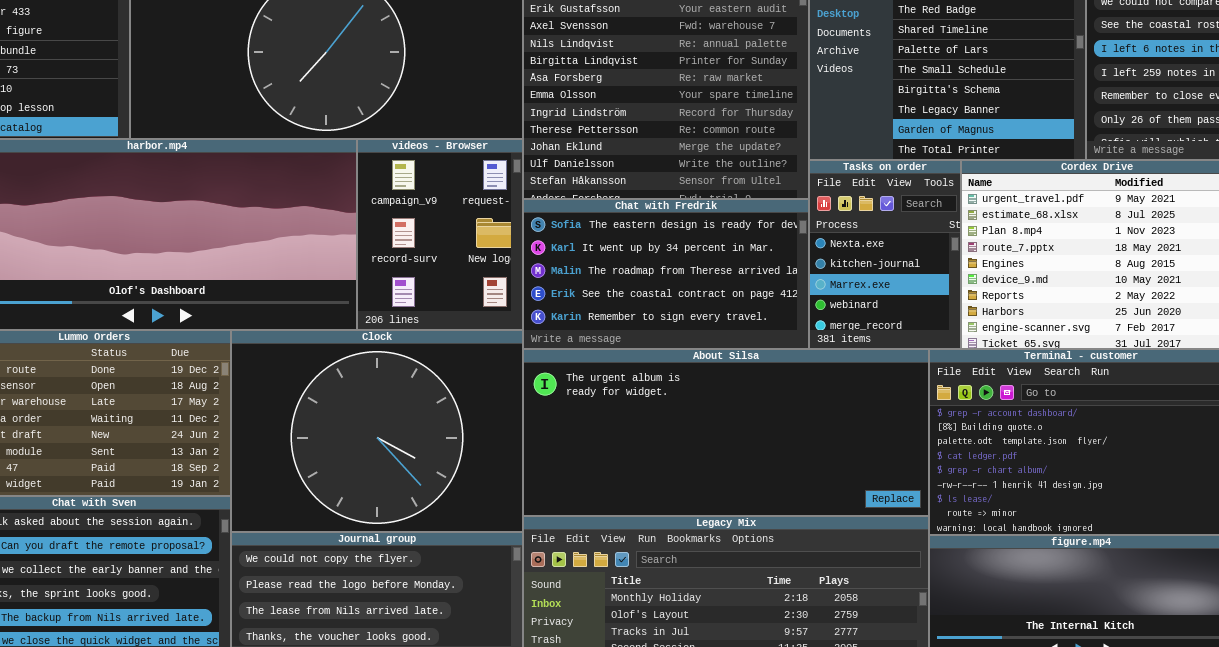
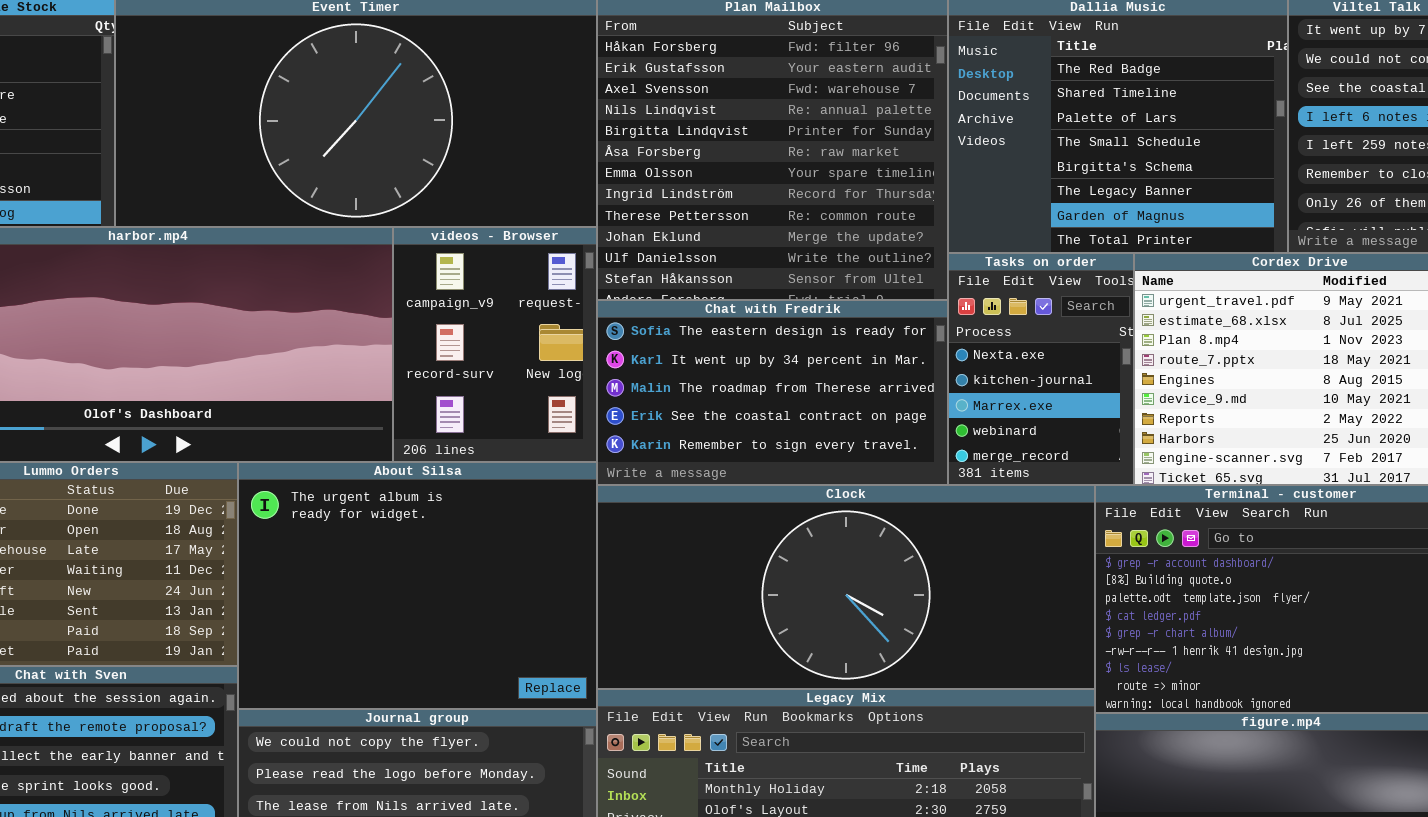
Clock: [231,330,523,532] -> [597,485,1095,689], moved, resized
About Silsa: [523,349,929,516] -> [238,462,597,709], moved, resized

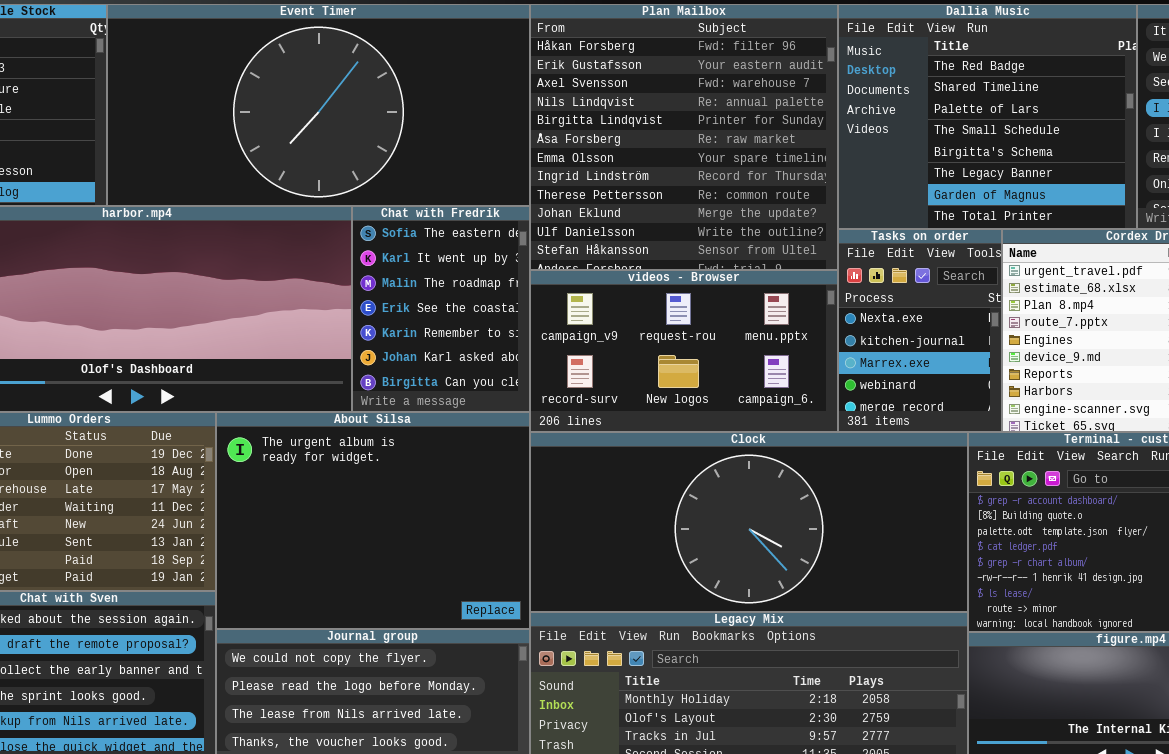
videos - Browser: [393,227,597,462] -> [530,270,838,432], moved, resized
Chat with Fredrik: [597,300,948,485] -> [352,206,530,412], moved, resized

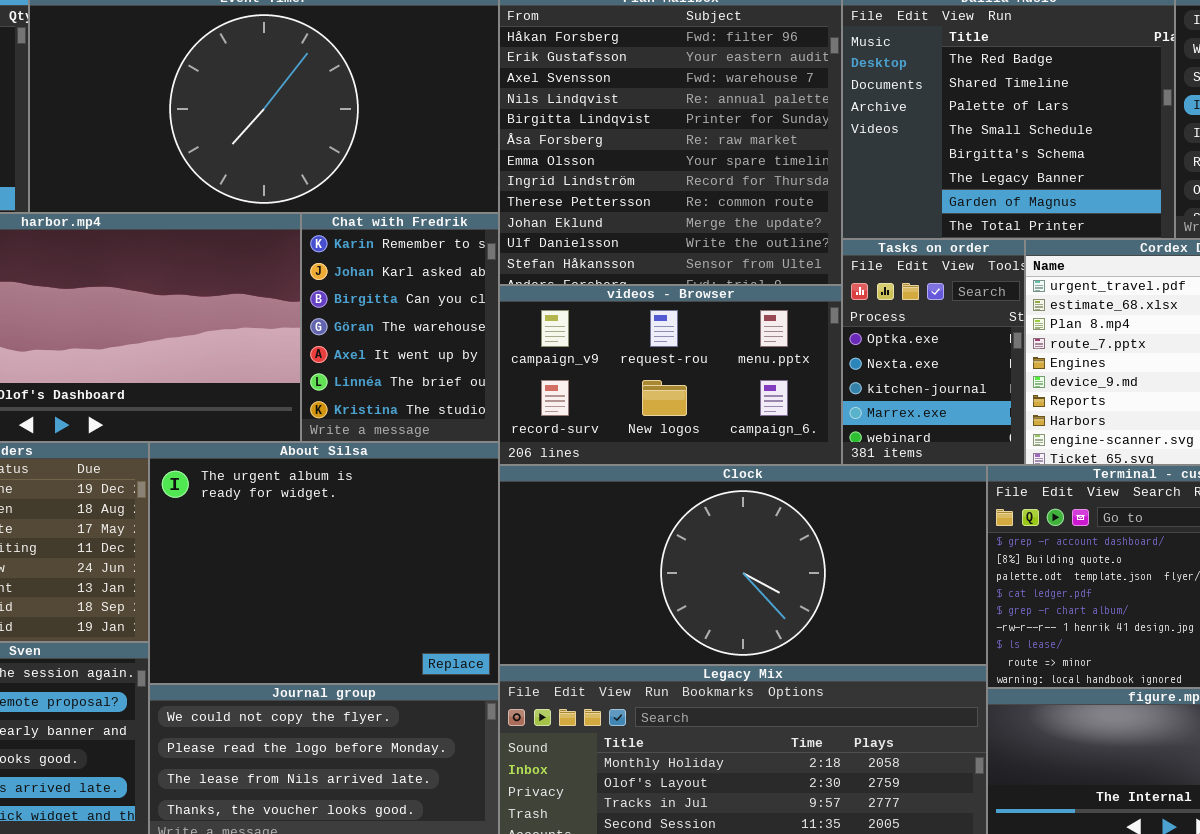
Chat with Fredrik: [352,206,530,412] -> [301,213,499,442], scrolled down 4 rows
Tasks on order: [838,229,1002,432] -> [842,239,1025,465], scrolled up 1 row

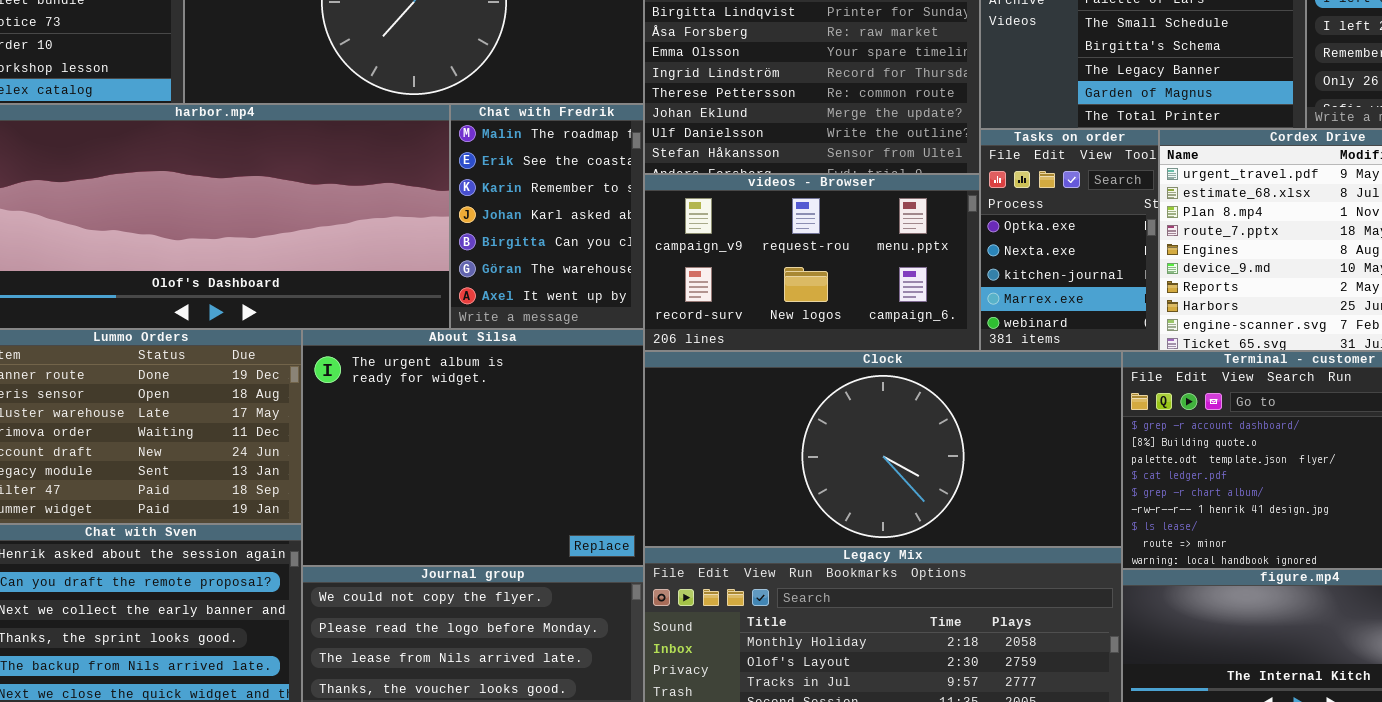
Chat with Fredrik: [301,213,499,442] -> [450,104,644,329], scrolled up 2 rows

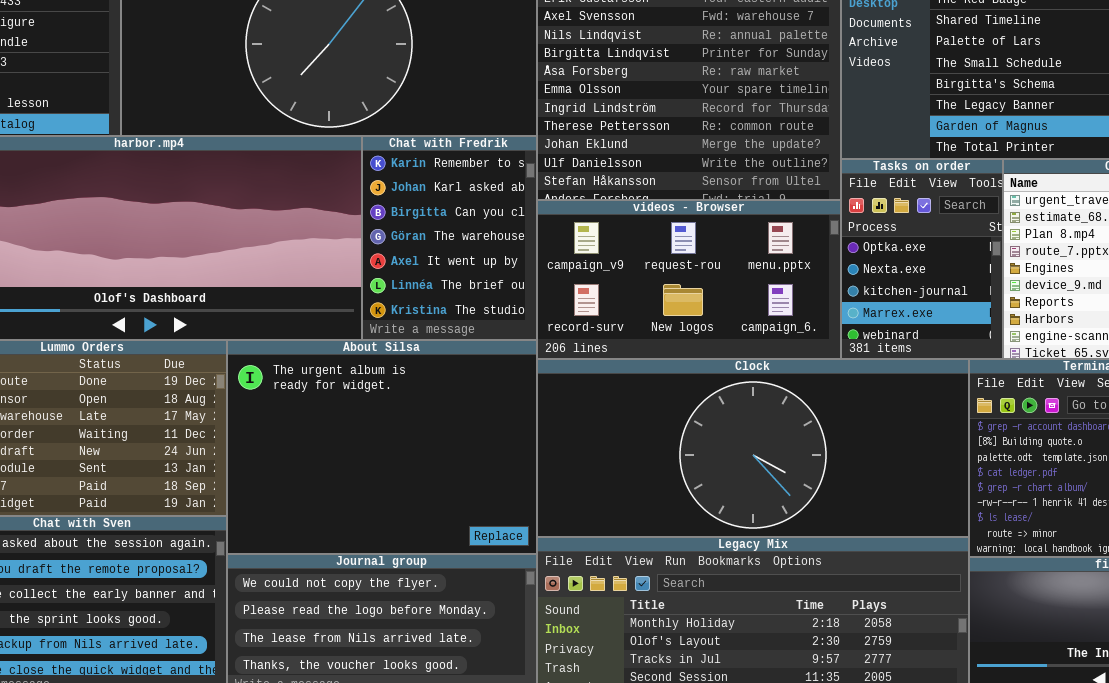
Chat with Fredrik: [450,104,644,329] -> [362,136,537,340], scrolled down 2 rows

